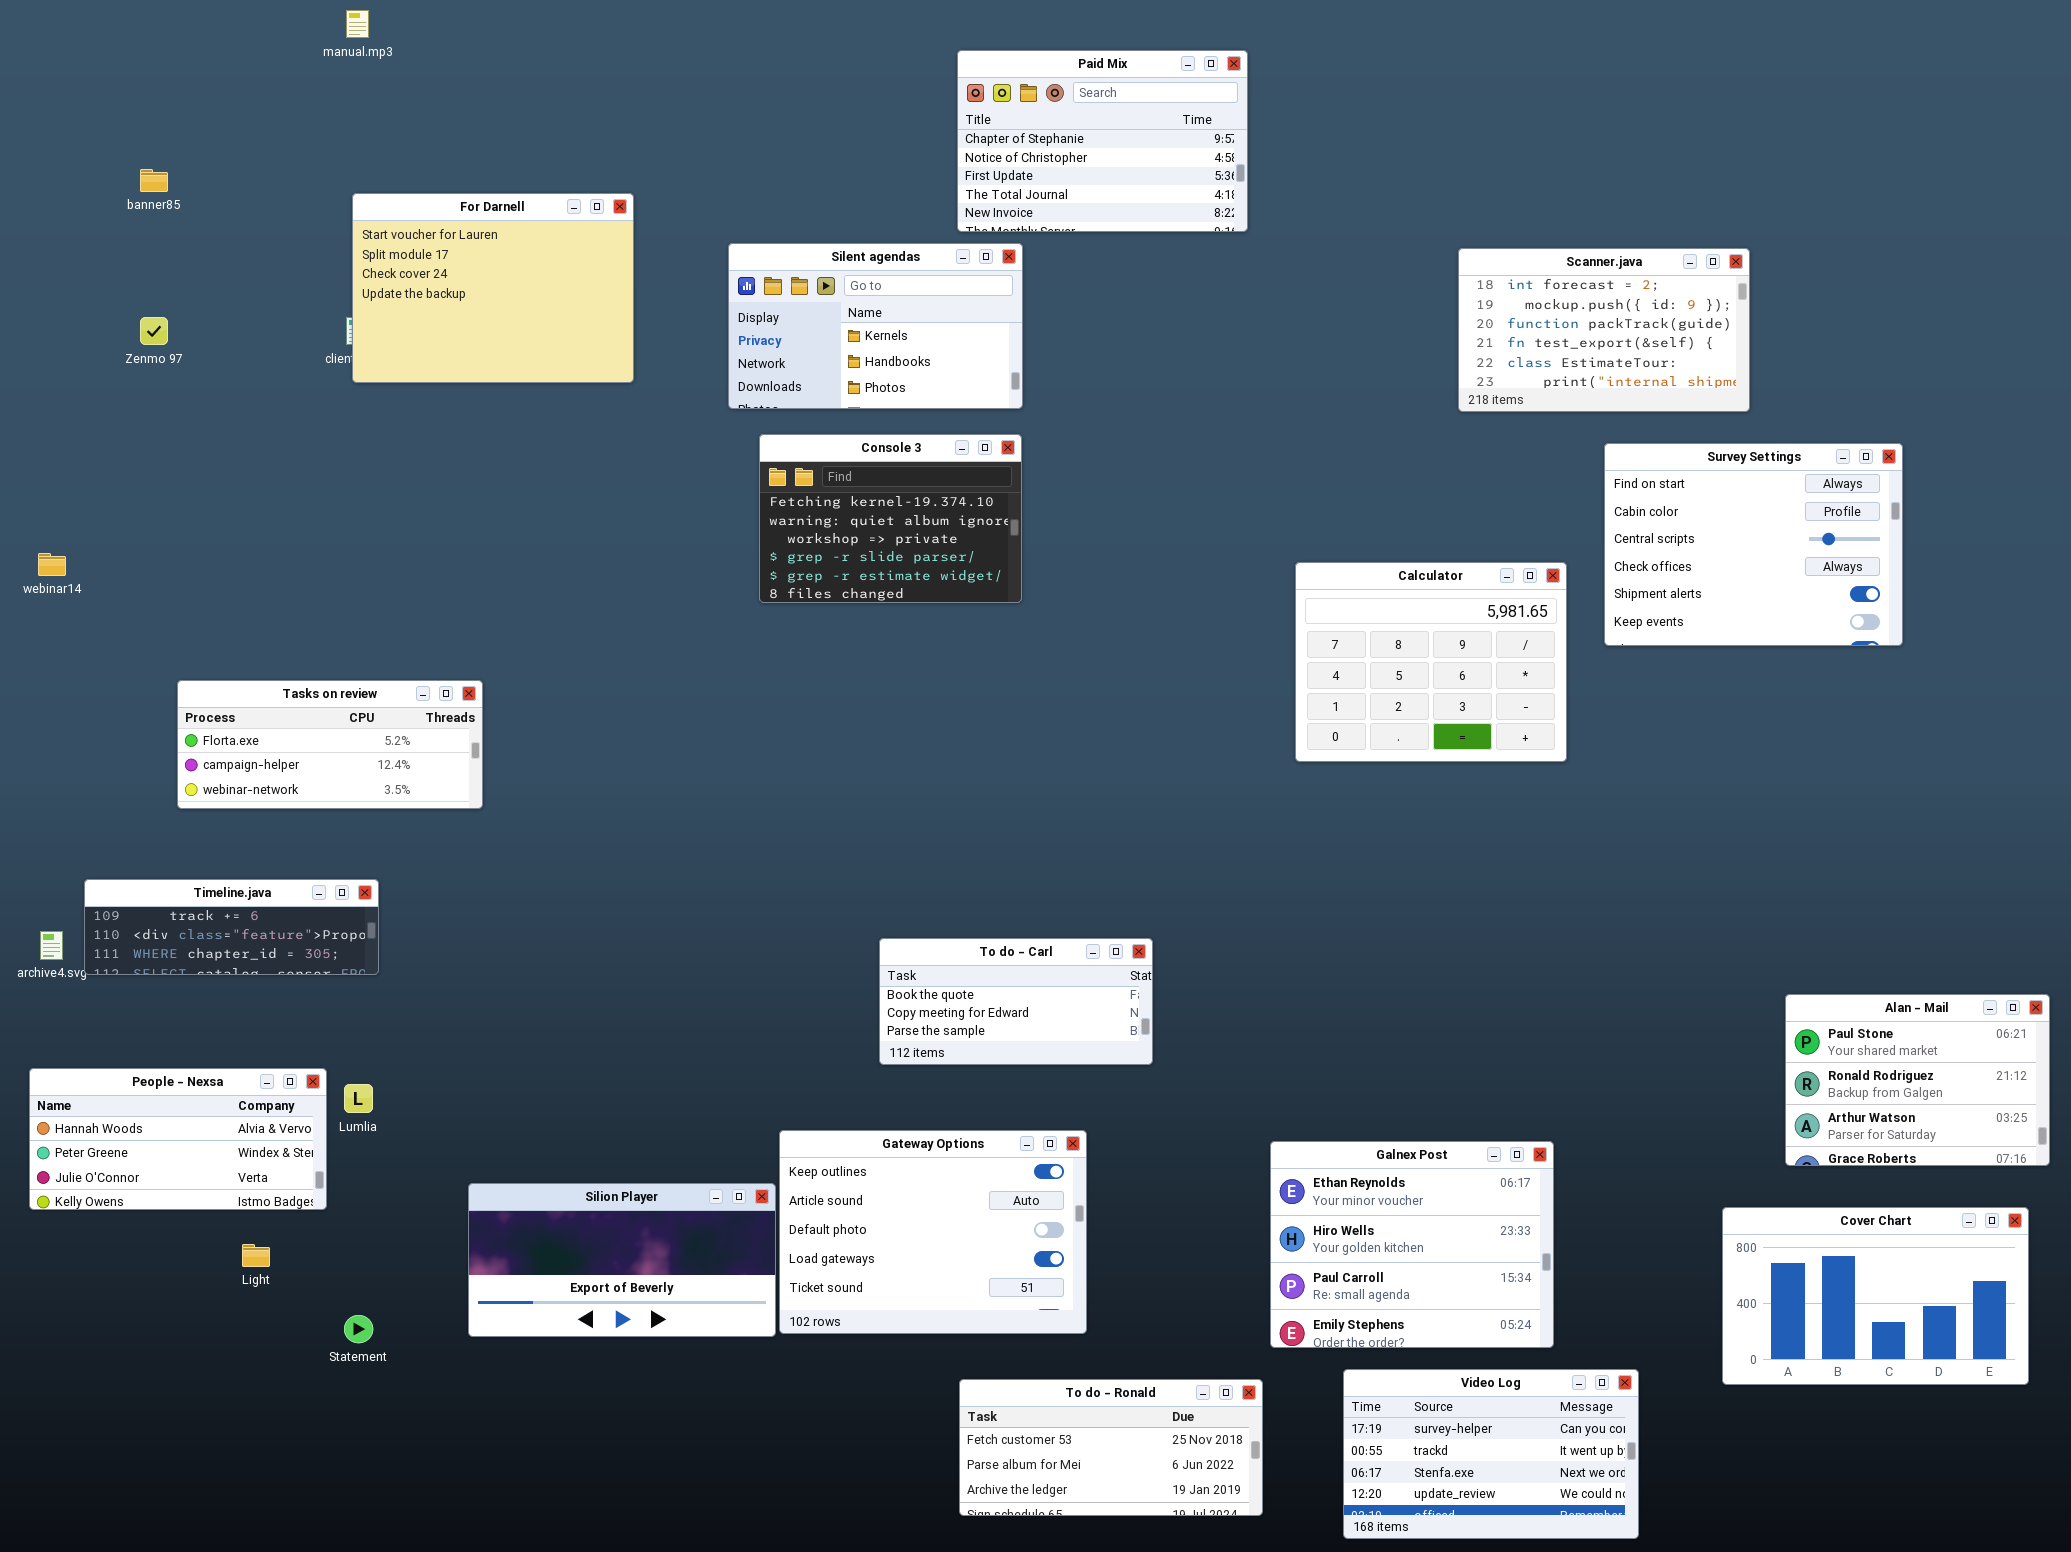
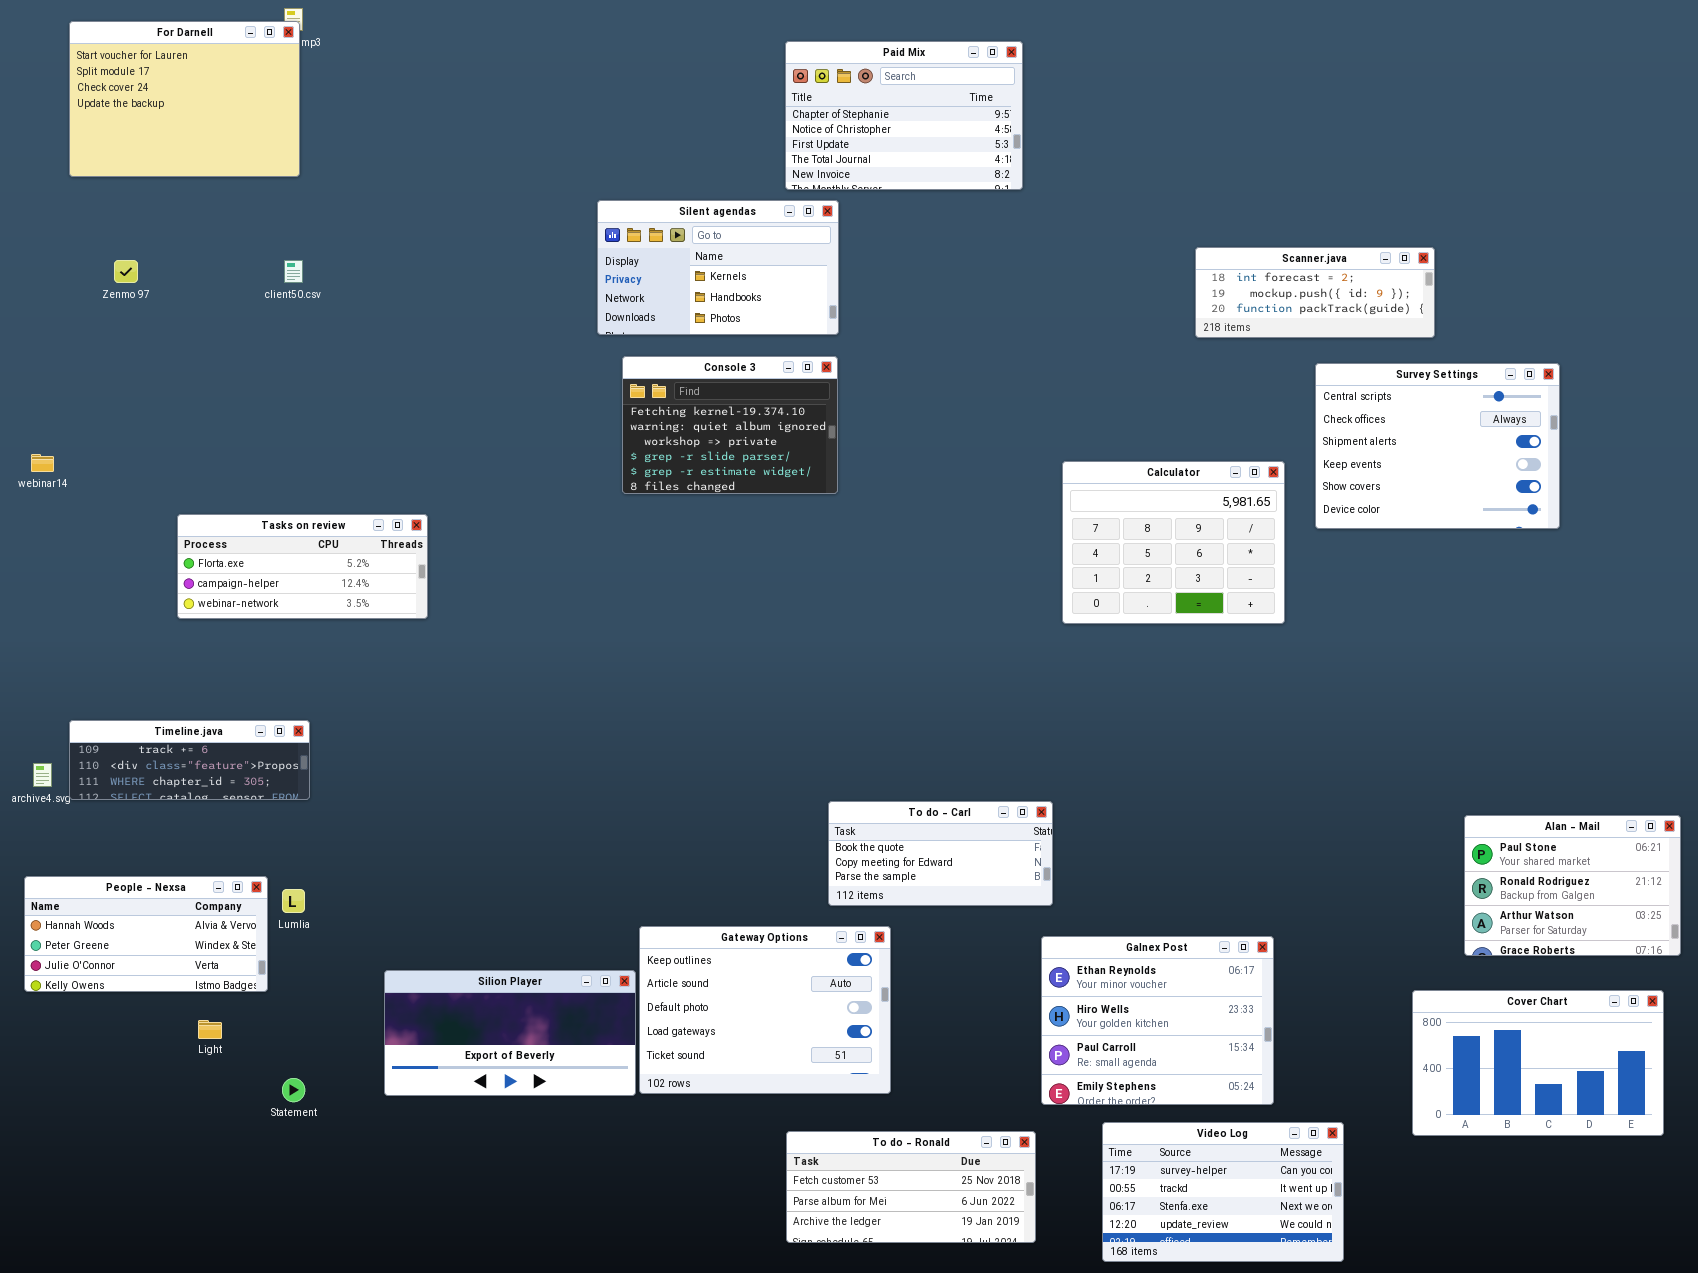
For Darnell: [352,193,634,383] -> [69,21,300,177], moved
Scanner.java: [1458,248,1750,412] -> [1195,247,1435,338], resized
Survey Settings: [1604,443,1903,646] -> [1315,363,1560,529], scrolled down 2 rows
Tasks on review: [177,680,483,809] -> [177,514,428,619], moved
To do - Carl: [879,938,1153,1065] -> [828,801,1053,906], moved

